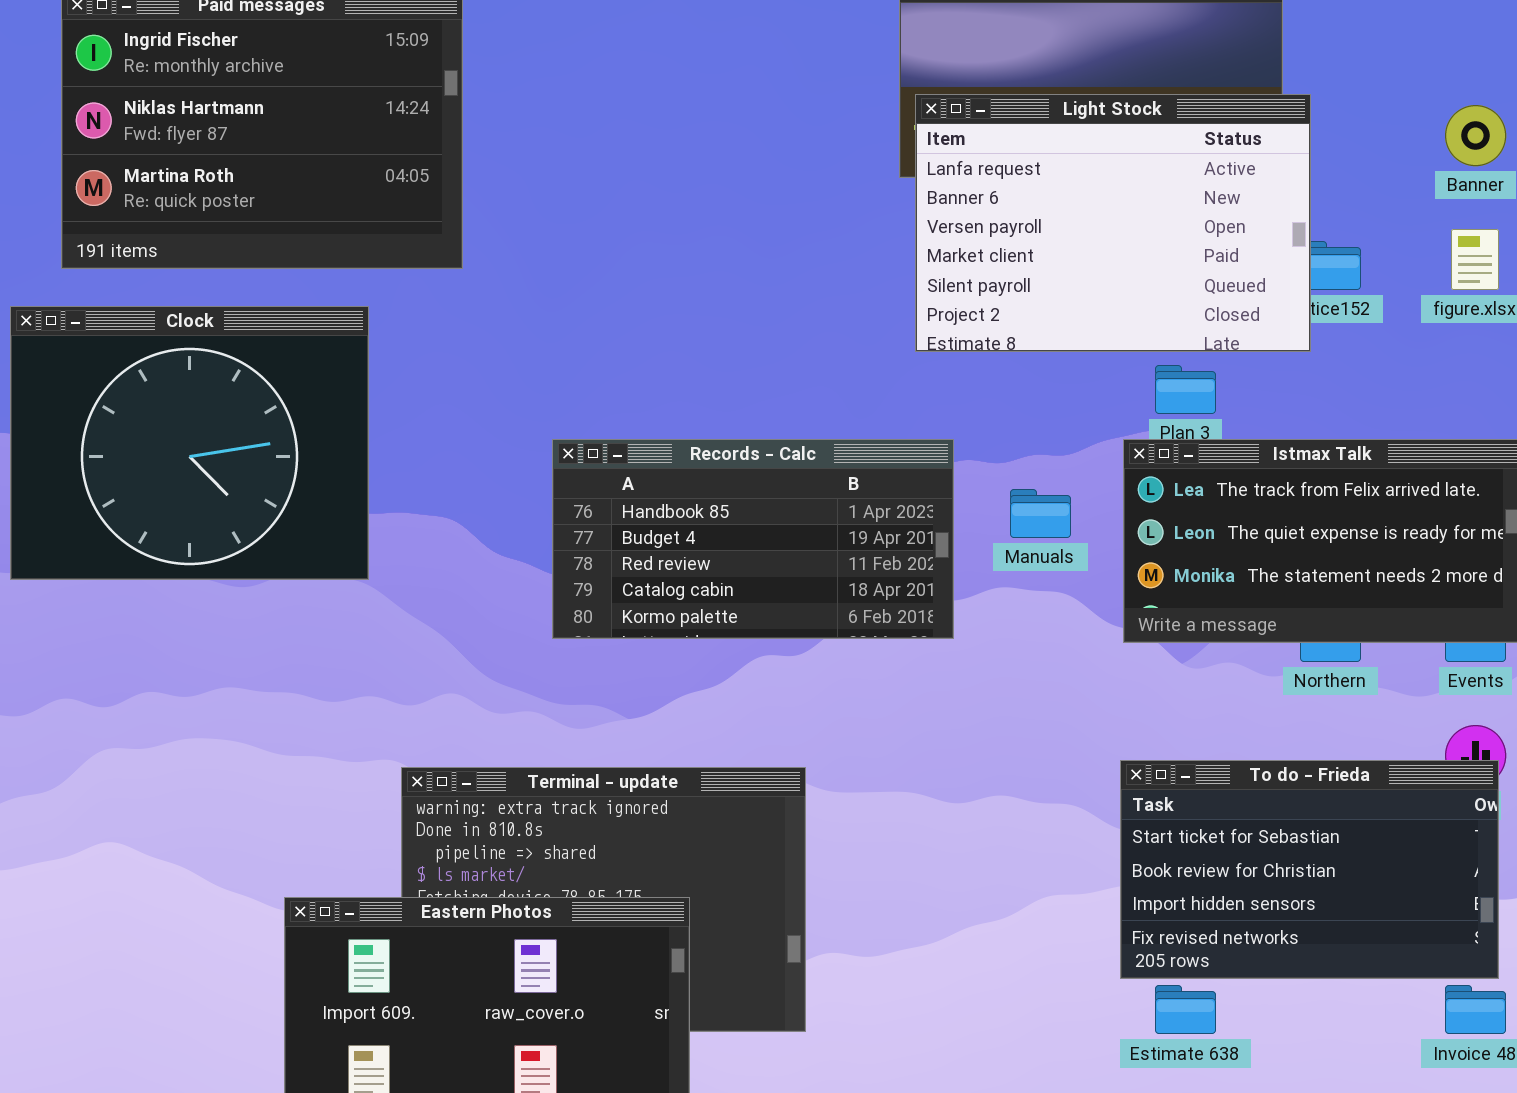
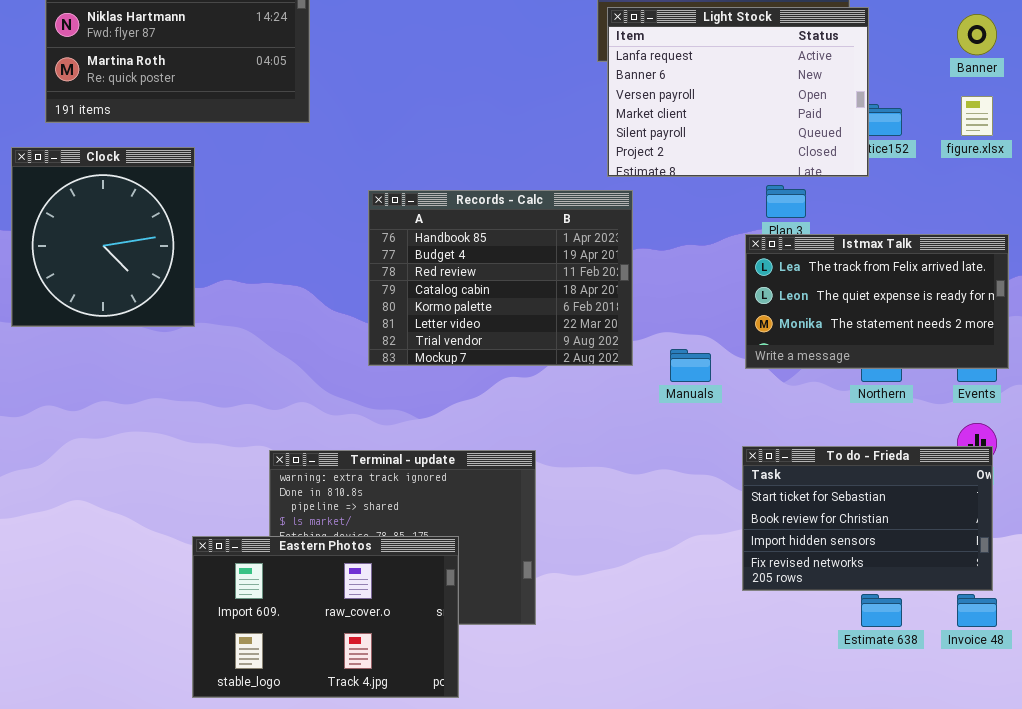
Clock: [10,306,369,580] -> [11,147,195,327], resized
Records - Calc: [552,439,954,639] -> [368,190,633,366], resized
Manuals: [1010,489,1071,538] -> [670,349,711,382], moved
Estimate 638: [1155,985,1216,1034] -> [861,594,902,627], moved

